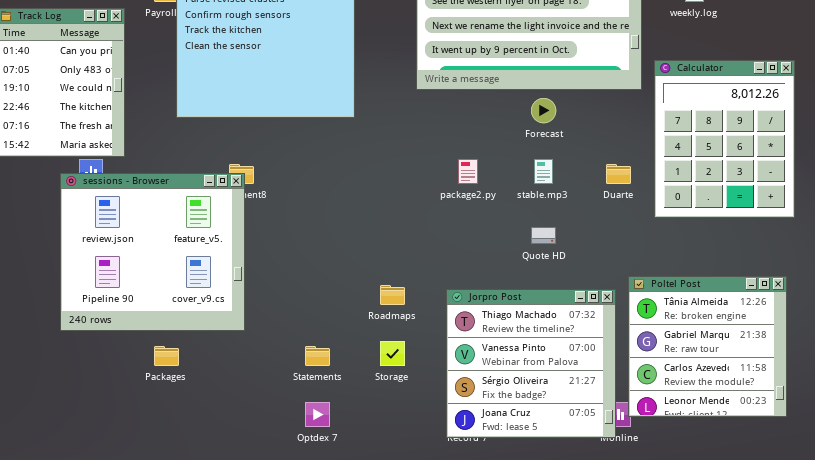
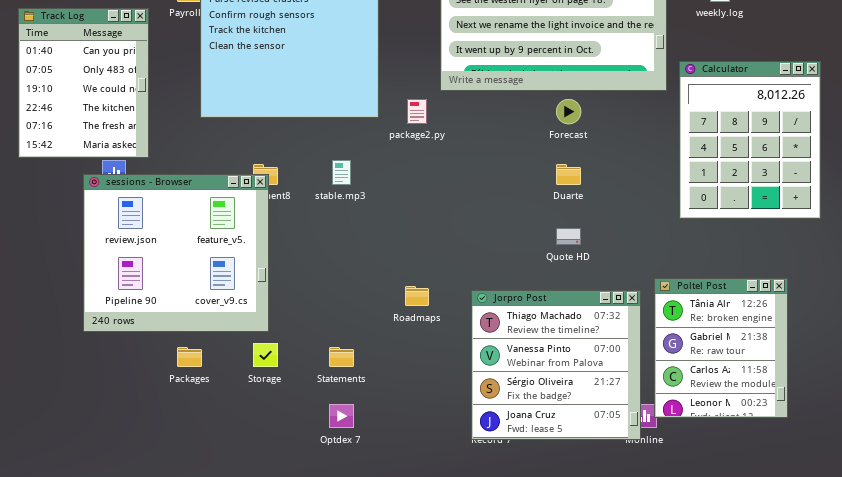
package2.py: [458,159,478,184] -> [407,99,427,124], moved
stable.mp3: [534,159,553,184] -> [332,160,351,185], moved
Duarte: [606,164,631,184] -> [556,164,581,185], moved
Poltel Post: [628,276,787,417] -> [654,278,788,418], resized
Storage: [380,341,405,366] -> [253,343,278,367], moved

